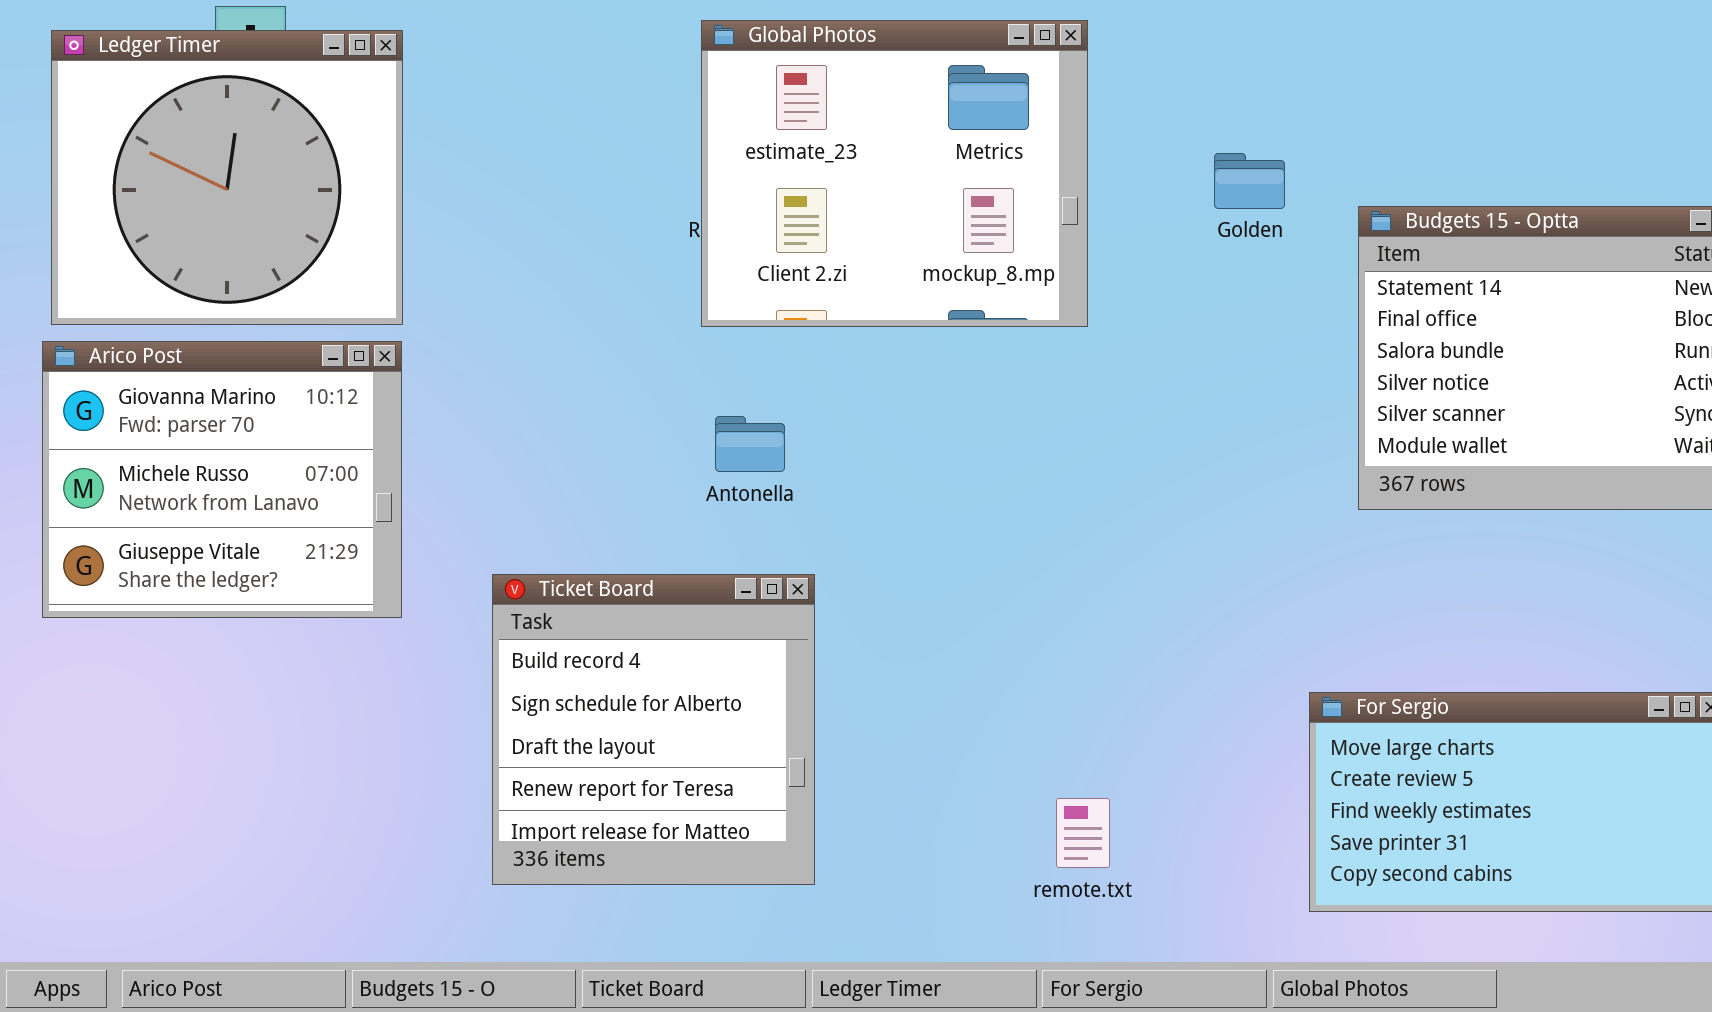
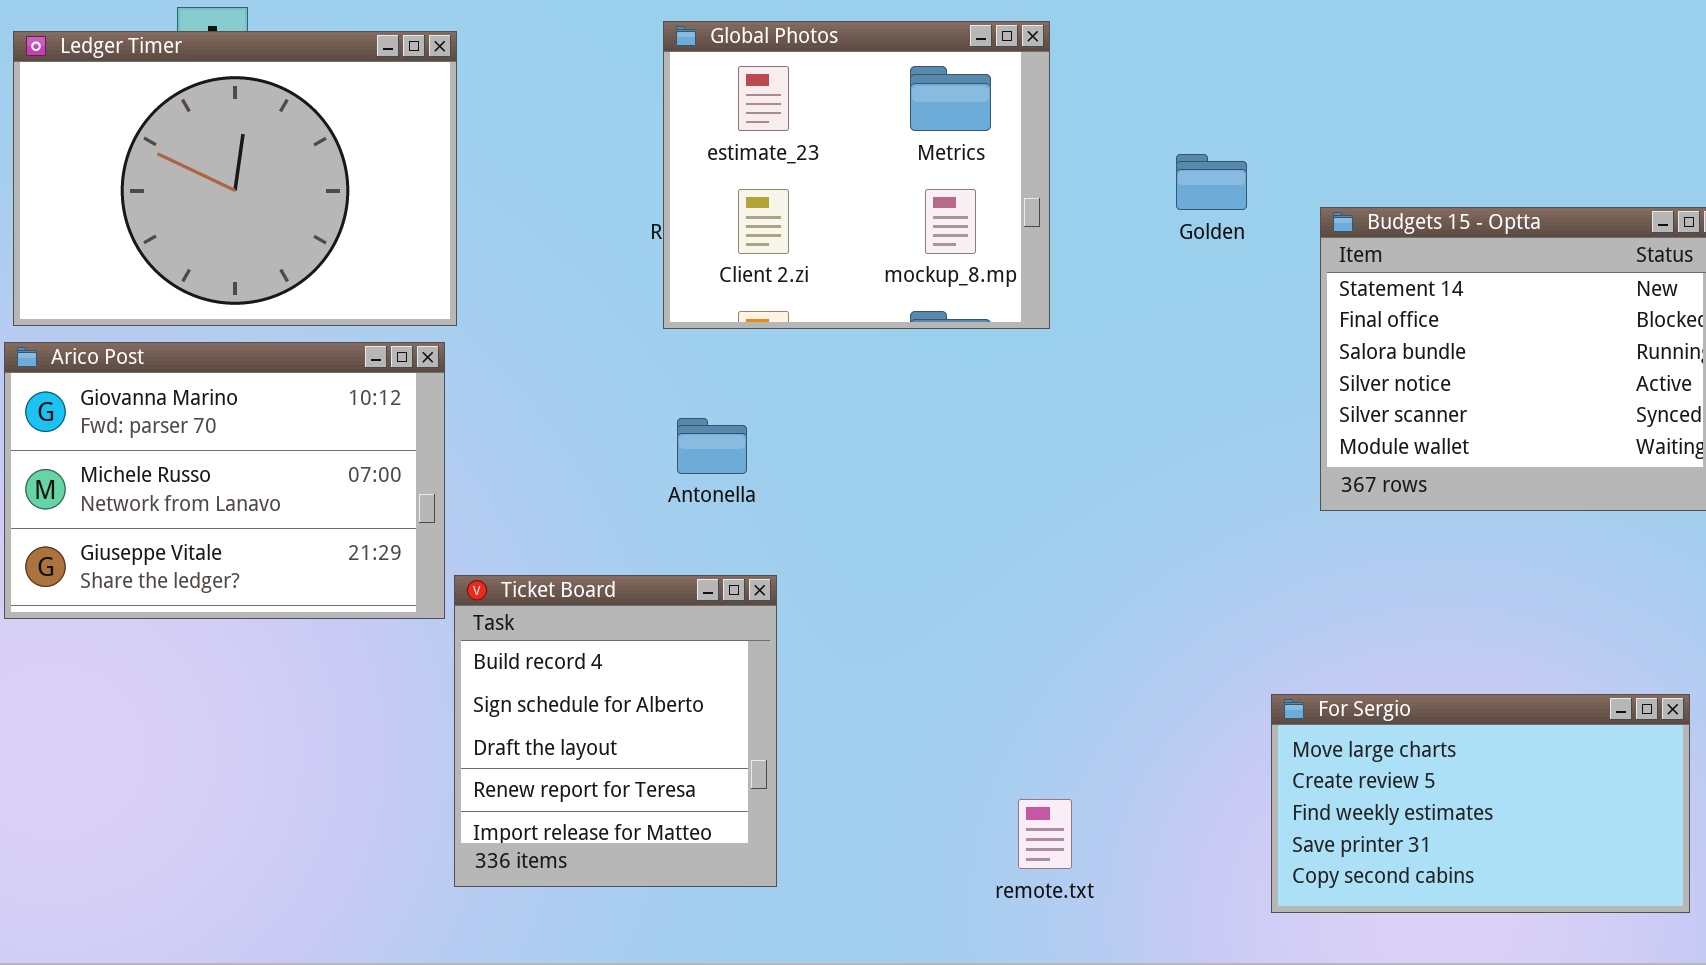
Ledger Timer: [51,30,403,325] -> [13,31,457,326], resized
Arico Post: [42,341,402,618] -> [4,342,445,619], resized

